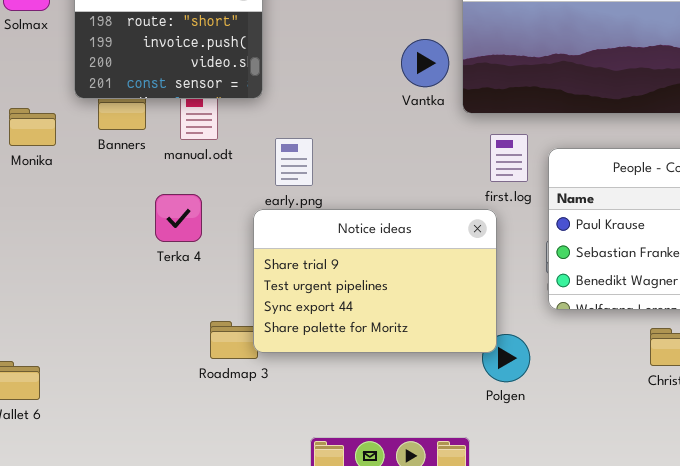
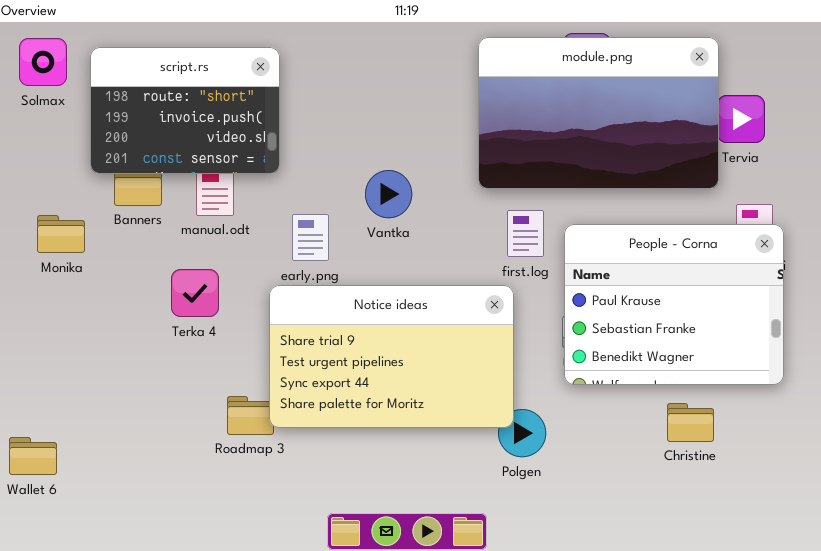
Vantka: [401,39,449,87] -> [365,170,412,218], moved
Monika: [9,108,56,146] -> [37,215,85,253], moved

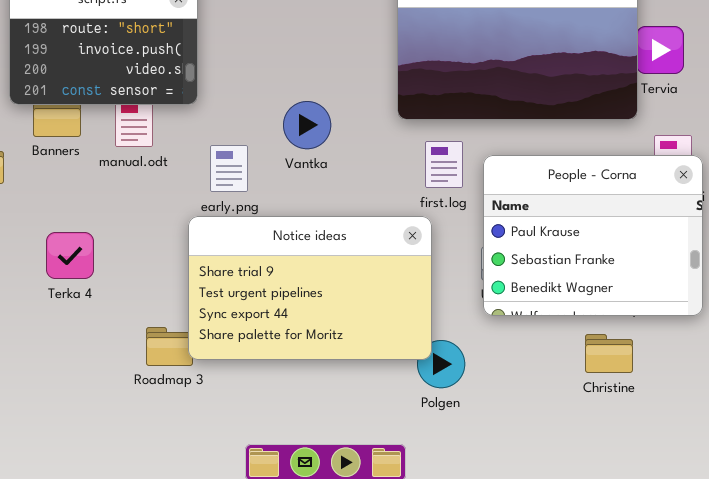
Terka 4: [171,269,219,317] -> [46,232,94,279], moved

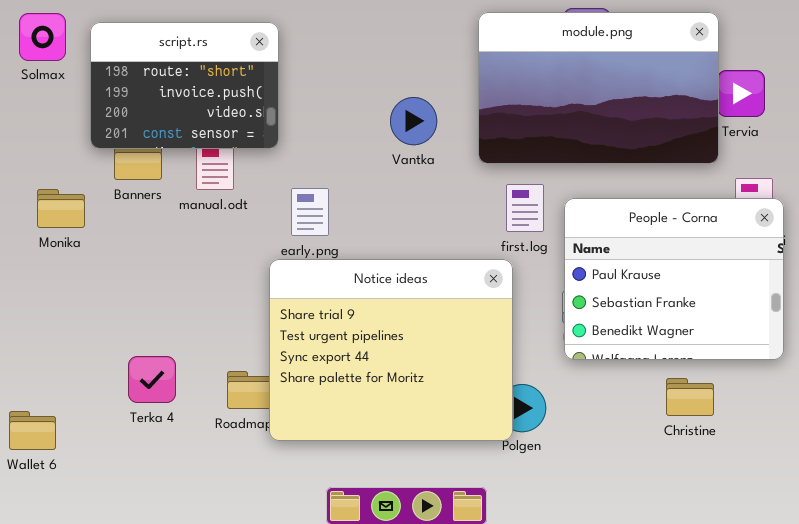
Vantka: [283,101,331,149] -> [390,97,437,145], moved
Notice ideas: [188,216,432,360] -> [269,259,513,441], resized
Terka 4: [46,232,94,279] -> [128,356,176,403], moved

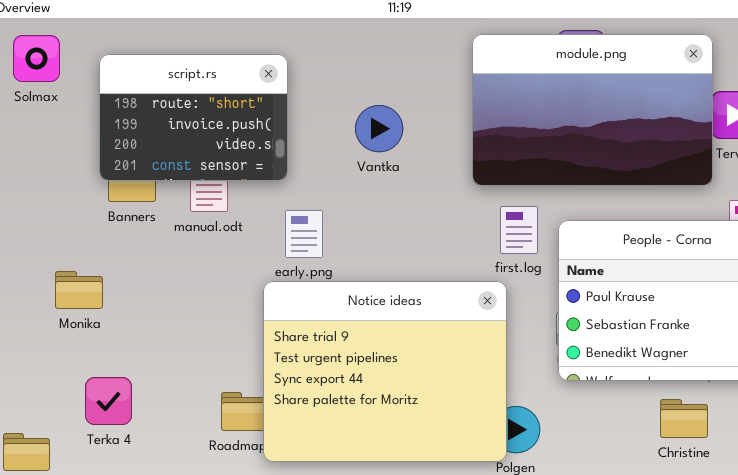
script.rs: [90,22,279,149] -> [99,54,288,181], moved
Vantka: [390,97,437,145] -> [355,105,403,152], moved
Monika: [37,189,85,228] -> [55,271,103,309], moved
Terka 4: [128,356,176,403] -> [85,377,132,425], moved

